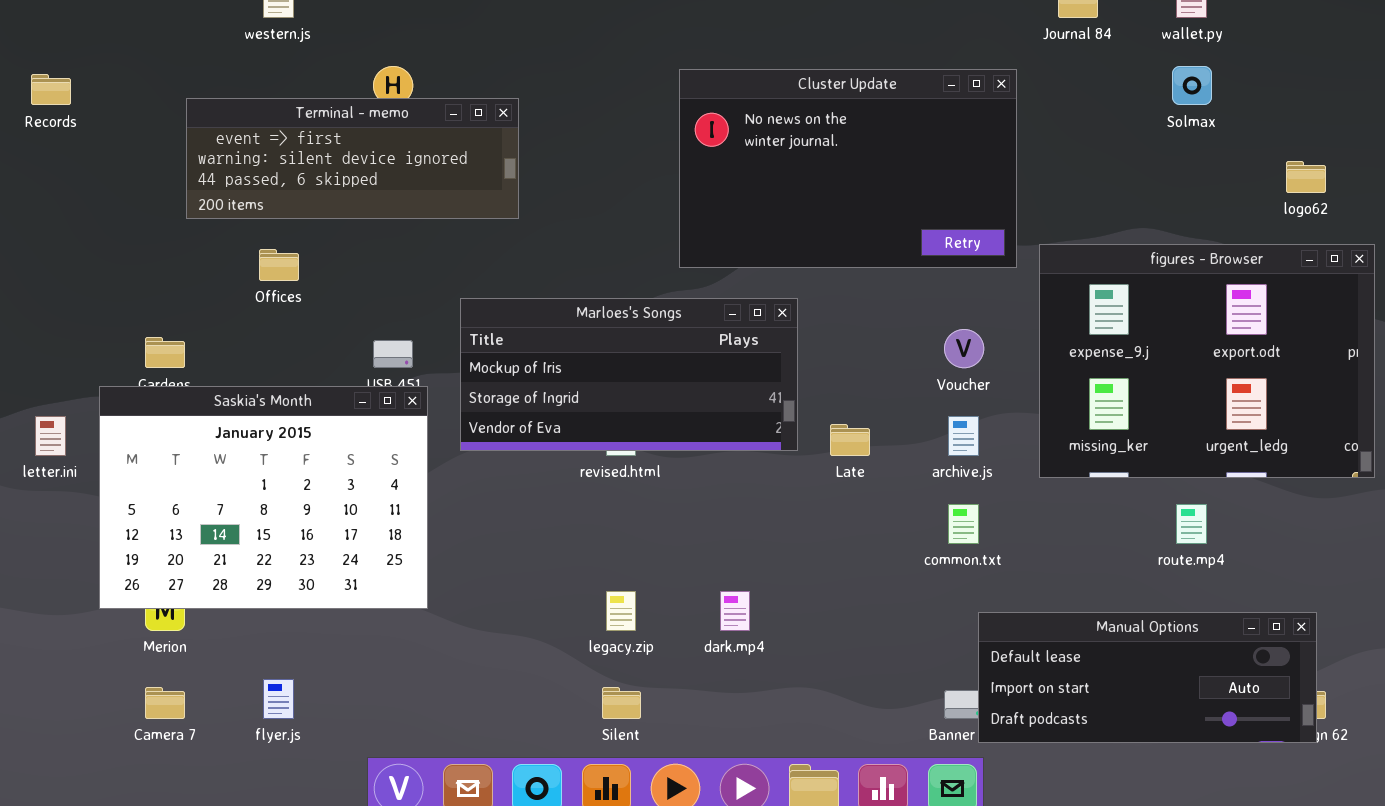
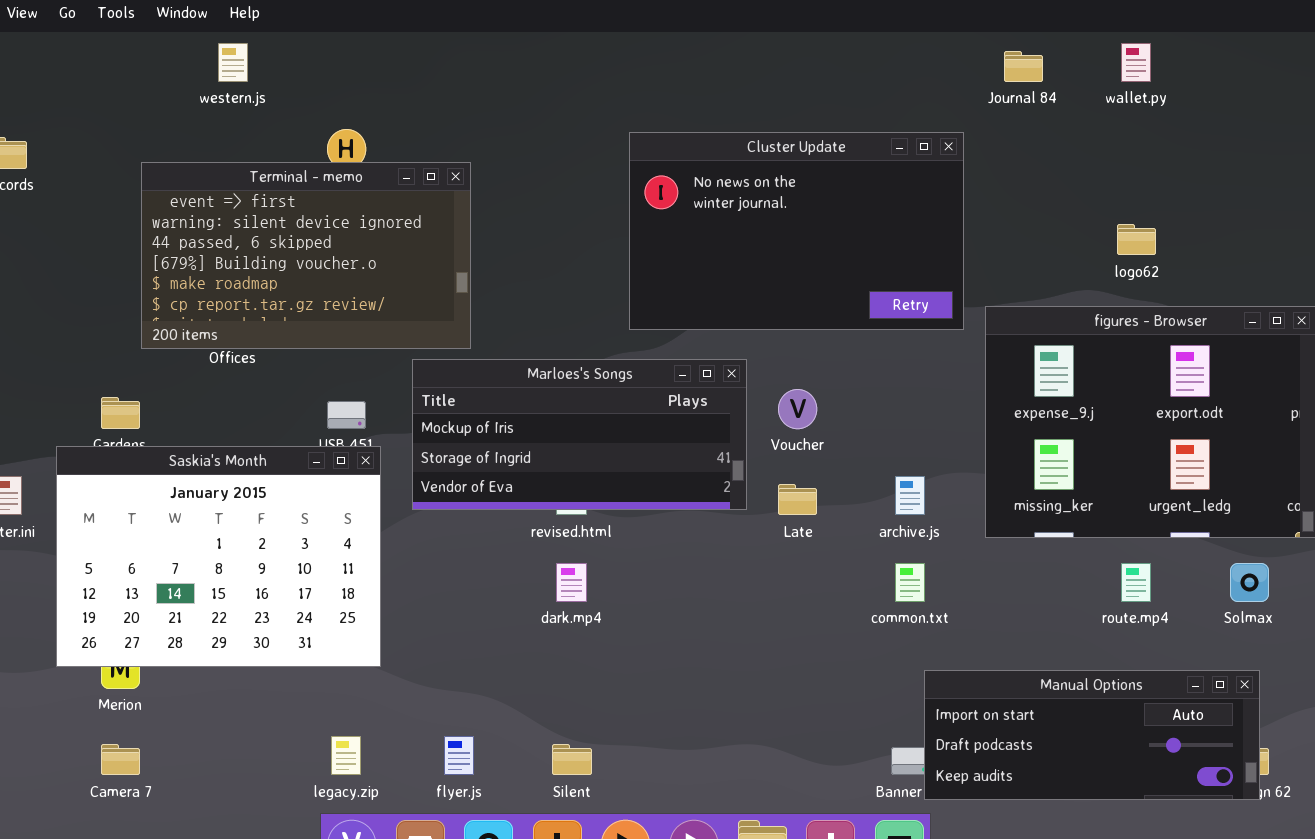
Solmax: [1172,66,1212,105] -> [1230,563,1269,602], moved
Terminal - memo: [186,98,519,219] -> [141,162,471,349], resized
logo62: [1286,161,1326,193] -> [1117,224,1156,255], moved
Voucher: [944,329,984,368] -> [778,389,817,429], moved
legacy.zip: [606,591,636,631] -> [331,736,361,775], moved
dark.mp4: [720,591,750,631] -> [556,563,587,602], moved
Manual Options: [978,612,1317,743] -> [924,670,1260,800], scrolled down 1 row
flyer.js: [263,679,294,719] -> [444,736,474,775], moved

